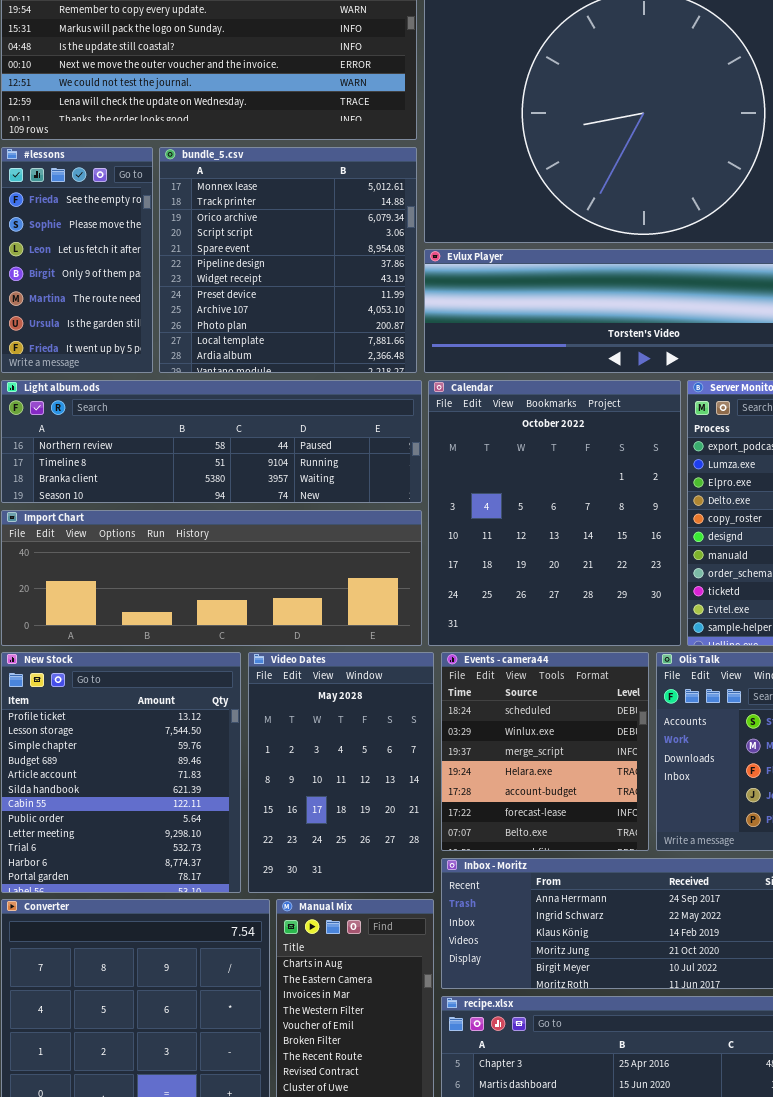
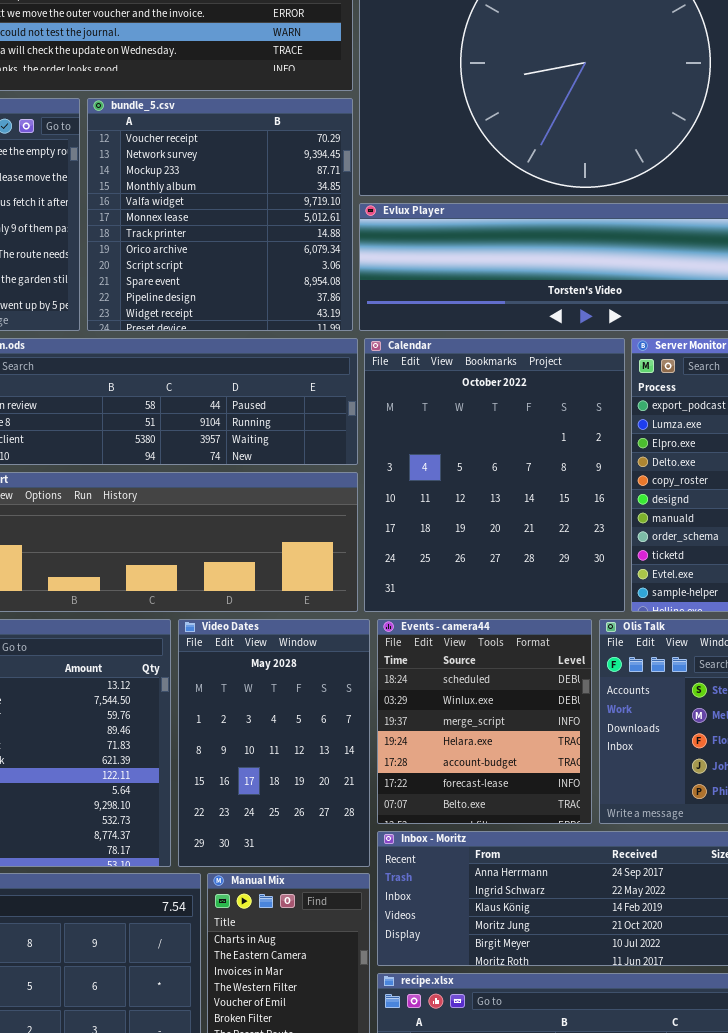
bundle_5.csv: [159,147,417,373] -> [87,98,353,331], scrolled up 5 rows

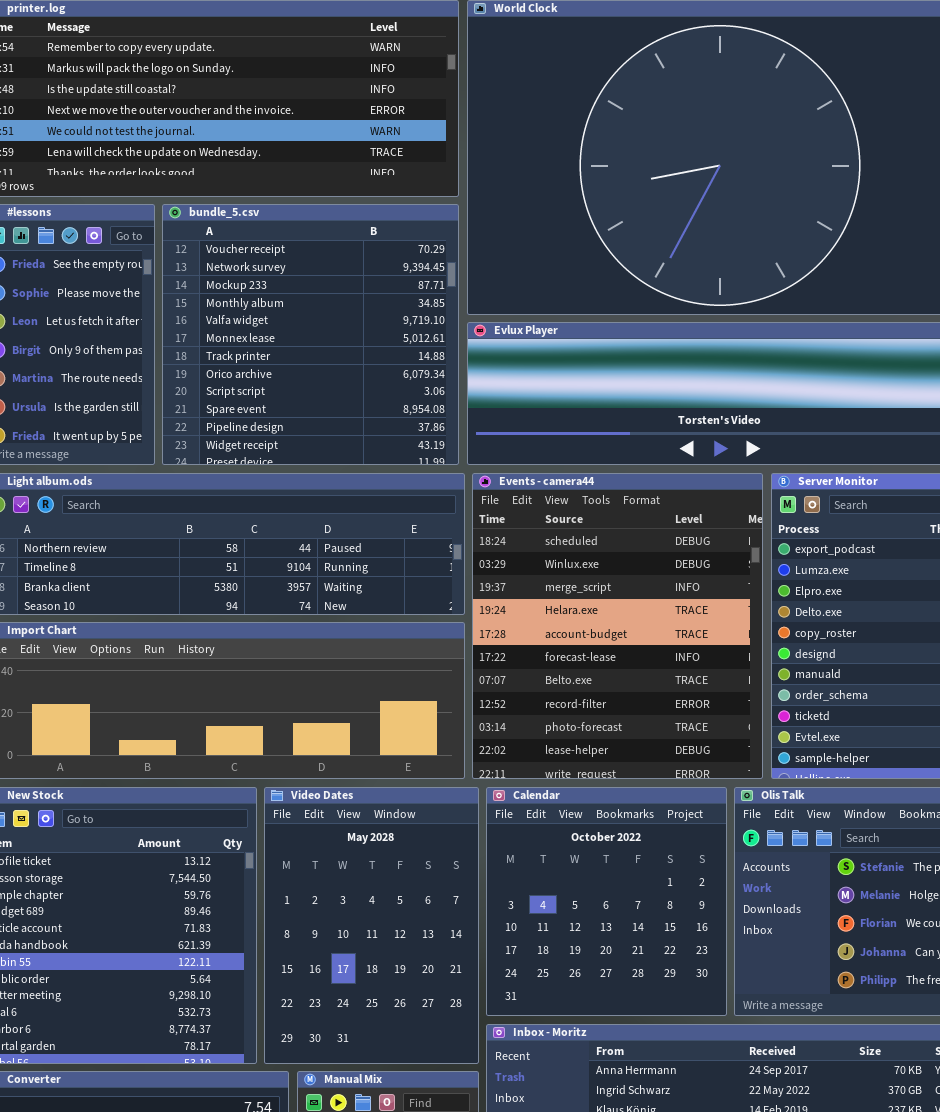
Calendar: [364,338,625,612] -> [486,787,727,1016], moved, resized
Events - camera44: [377,619,592,824] -> [472,473,763,779], moved, resized

